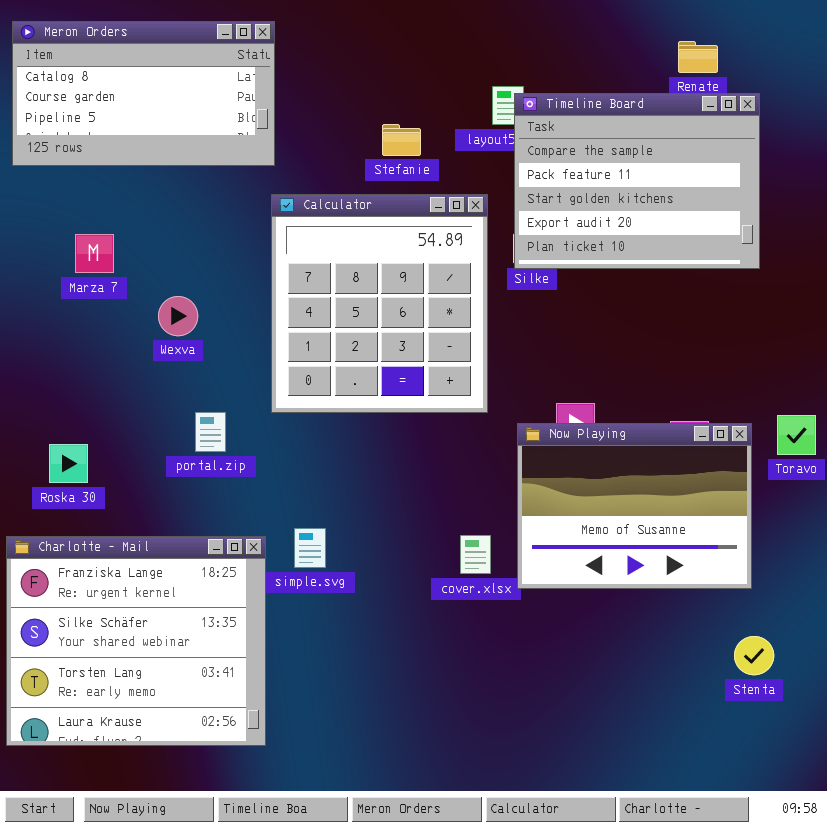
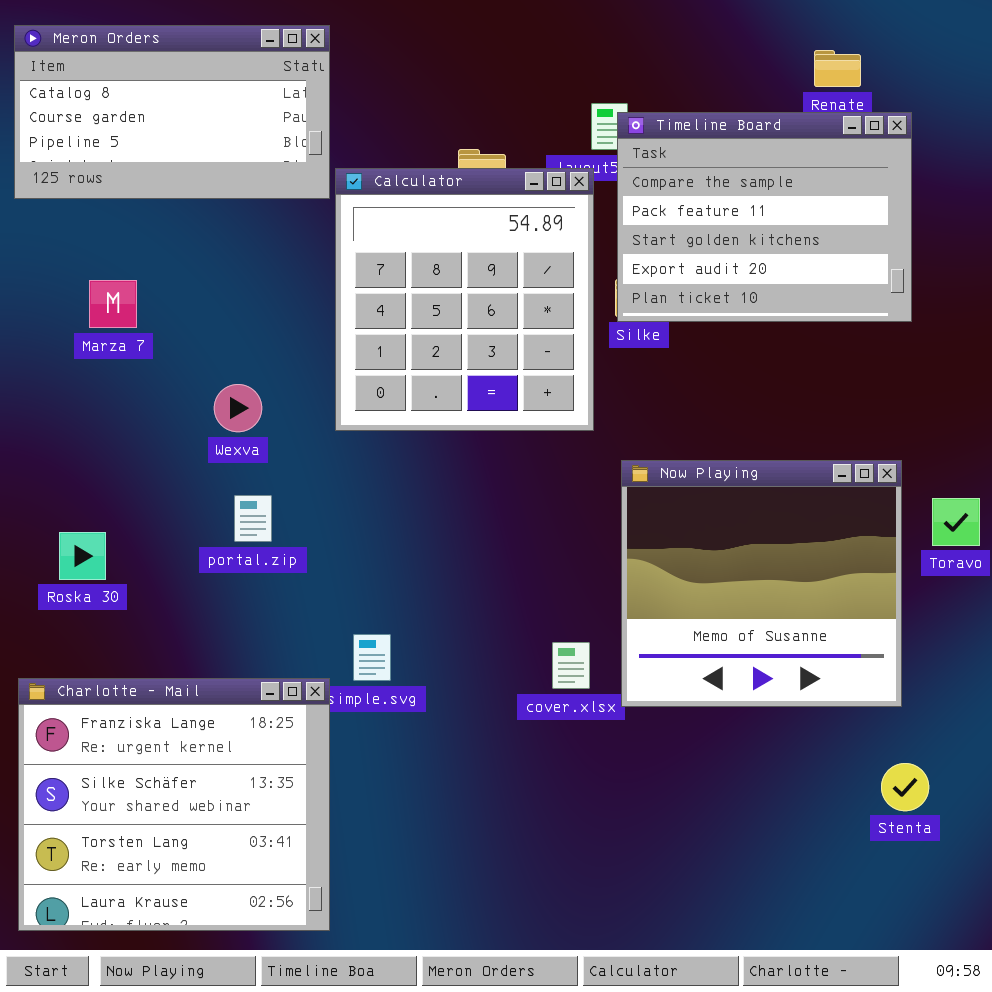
Calculator: [271,194,488,413] -> [335,168,594,431], moved
Wexva: [158,296,198,336] -> [214,384,262,432], moved
Now Playing: [517,423,752,589] -> [621,460,902,707], resized
Charlotte - Mail: [6,536,266,746] -> [18,678,330,931], moved

